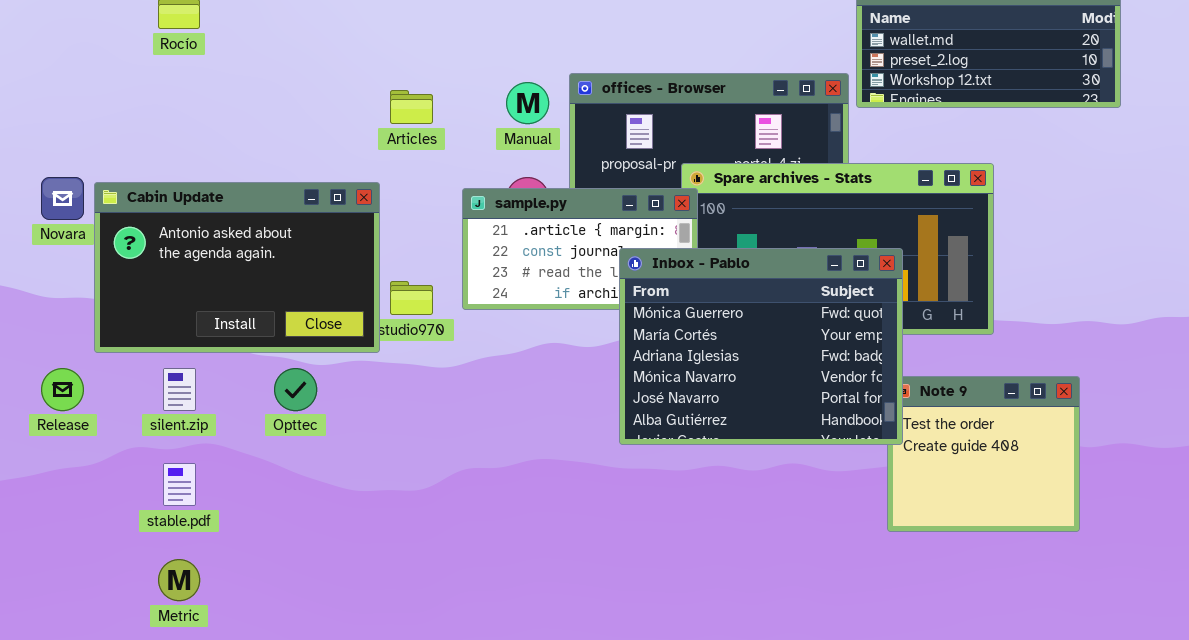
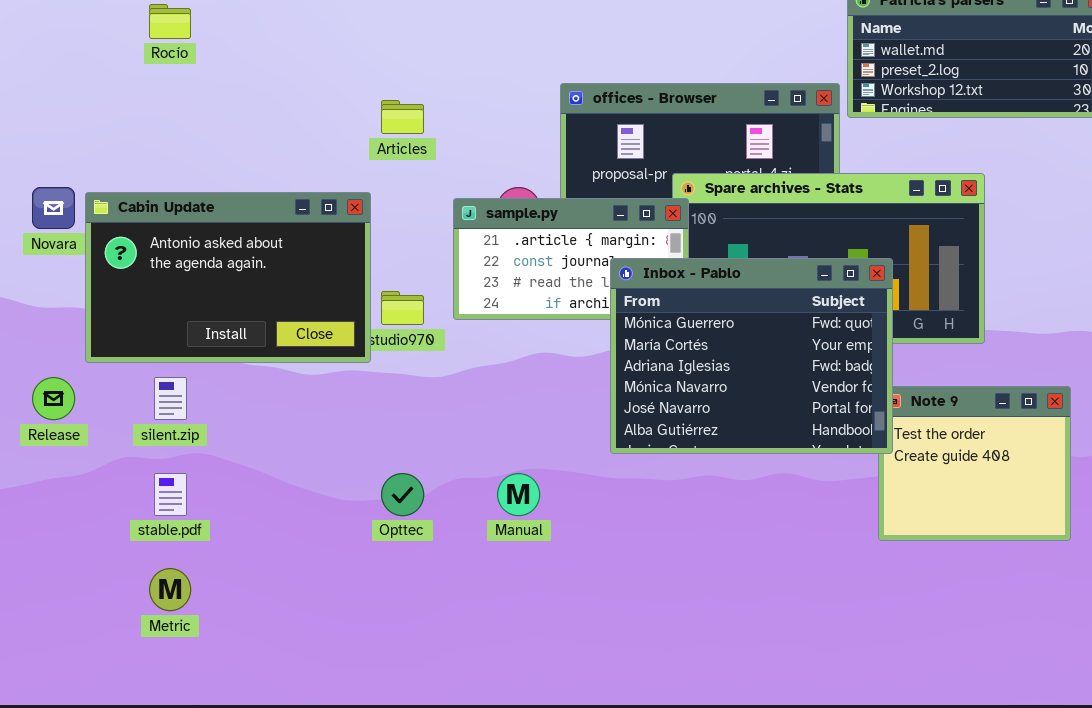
Manual: [506,82,549,124] -> [497,473,540,516], moved
Opttec: [274,368,317,411] -> [381,473,424,516], moved

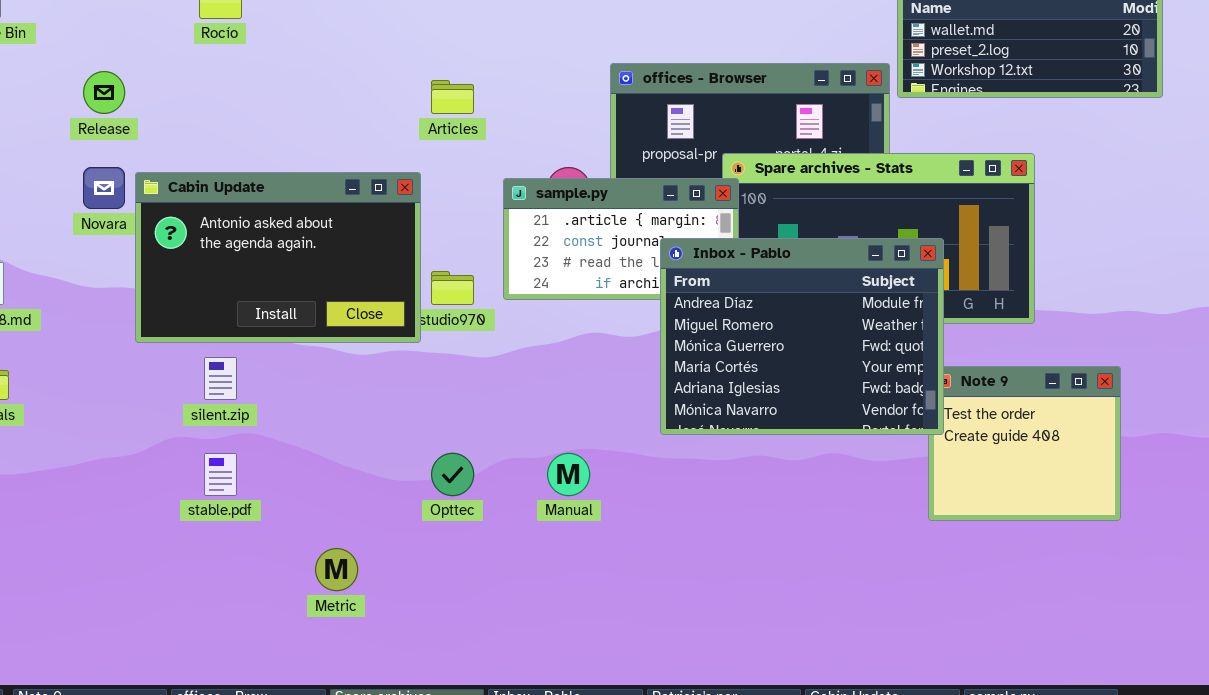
Inbox - Pablo: [610,258,893,454] -> [660,238,944,435], scrolled up 2 rows
Release: [32,377,75,420] -> [83,71,125,114], moved
Metric: [149,568,191,611] -> [315,548,358,591], moved

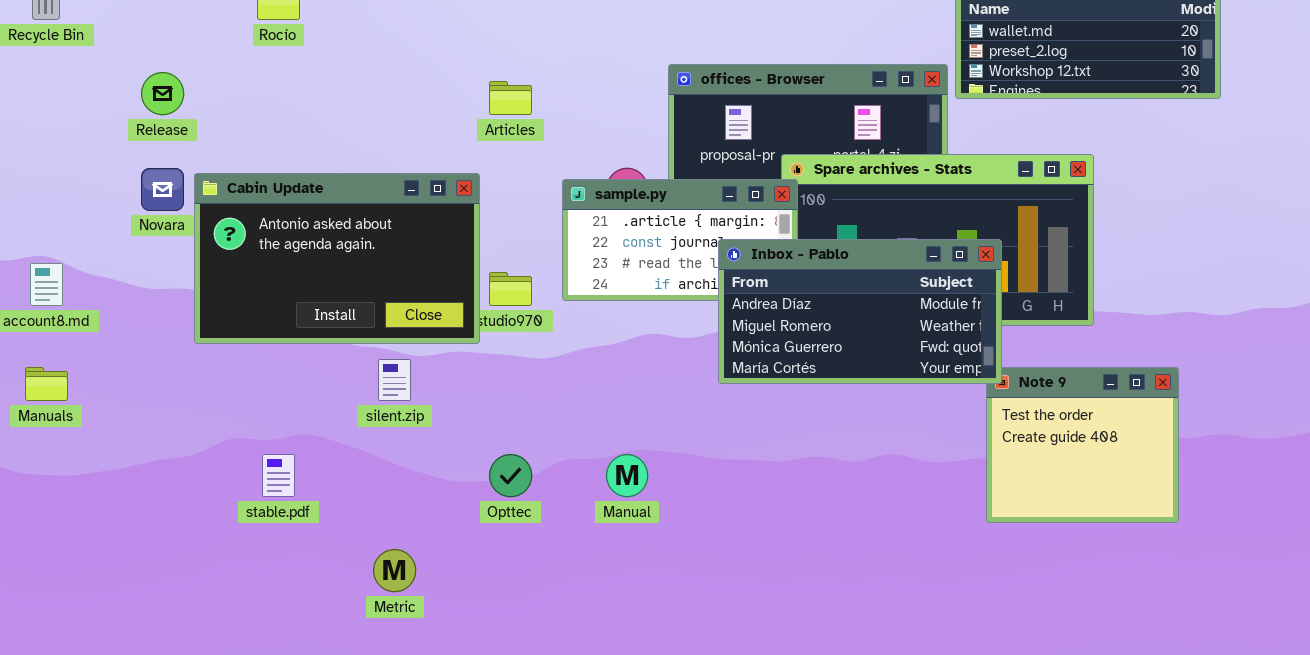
Inbox - Pablo: [660,238,944,435] -> [718,239,1002,384], resized
silent.zip: [204,357,237,400] -> [378,359,411,401], moved

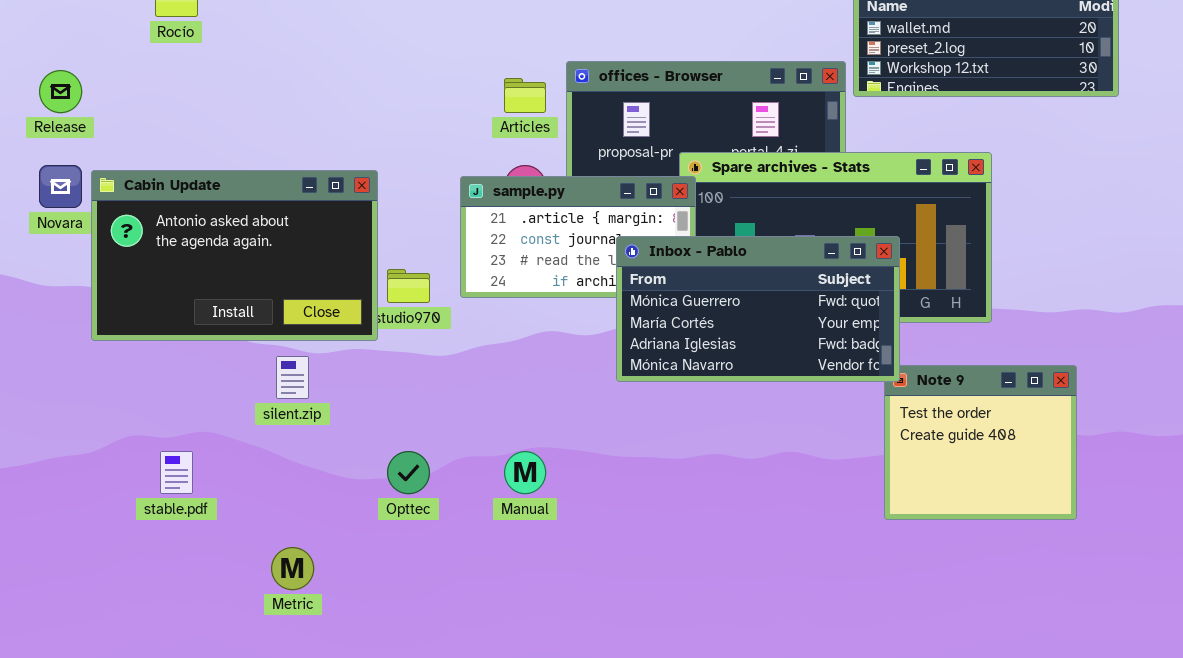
Articles: [489,81,532,115] -> [504,78,546,113], moved
Inbox - Pablo: [718,239,1002,384] -> [616,236,900,382], scrolled down 2 rows

